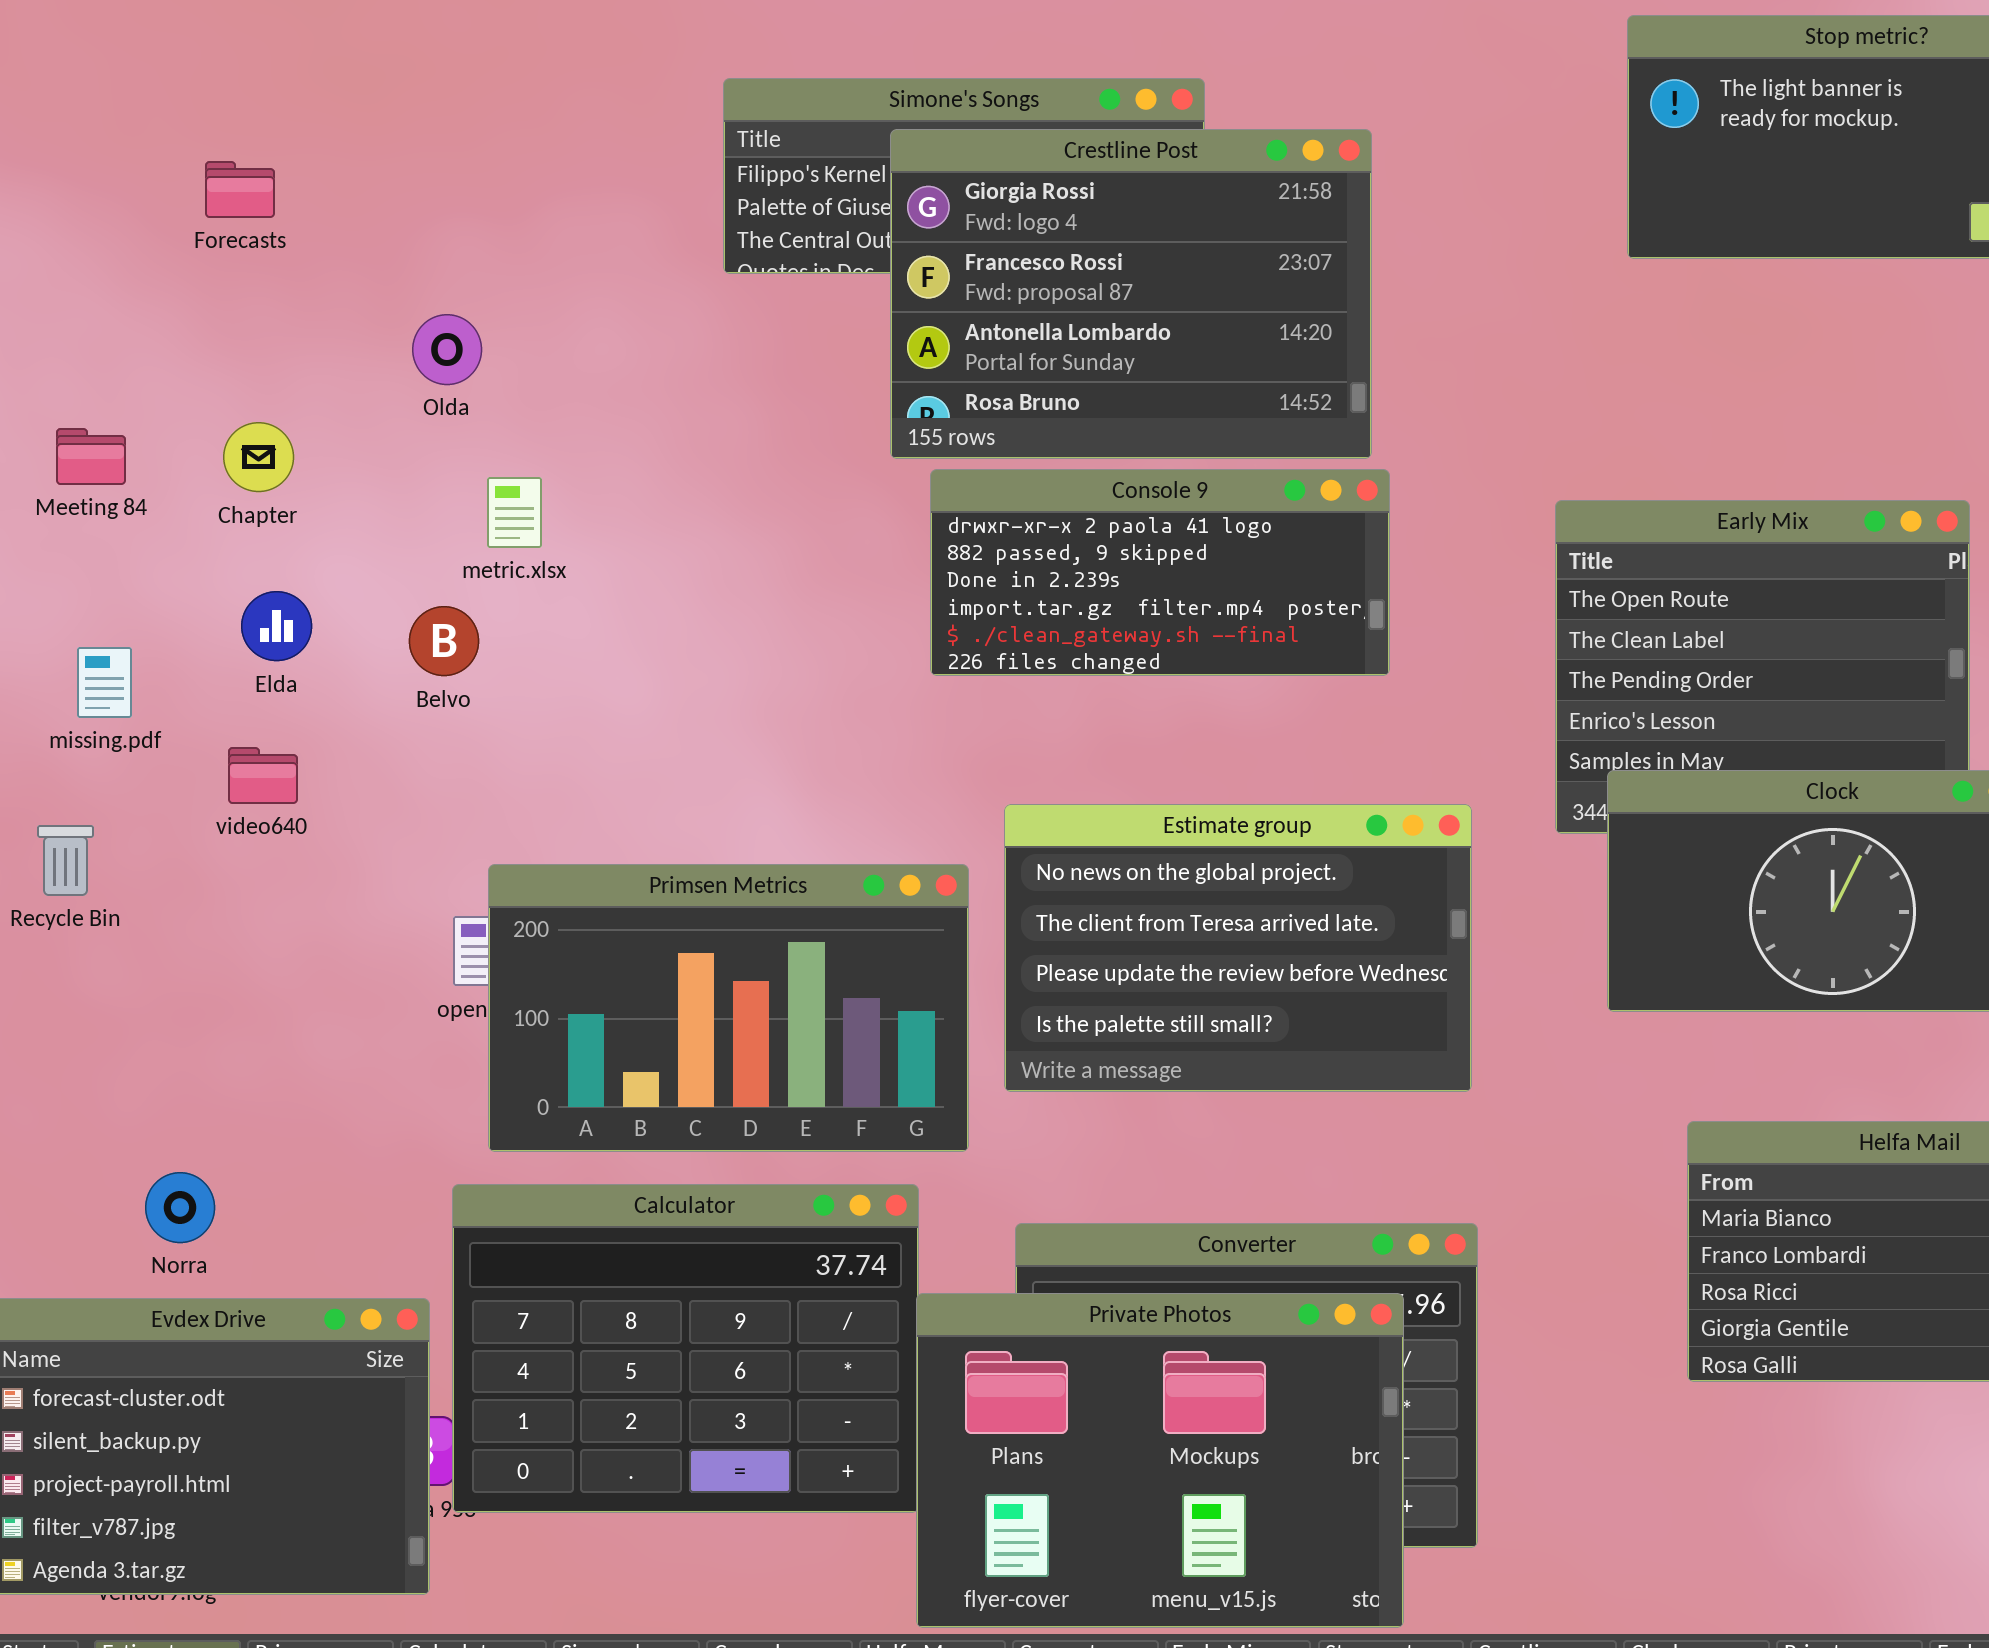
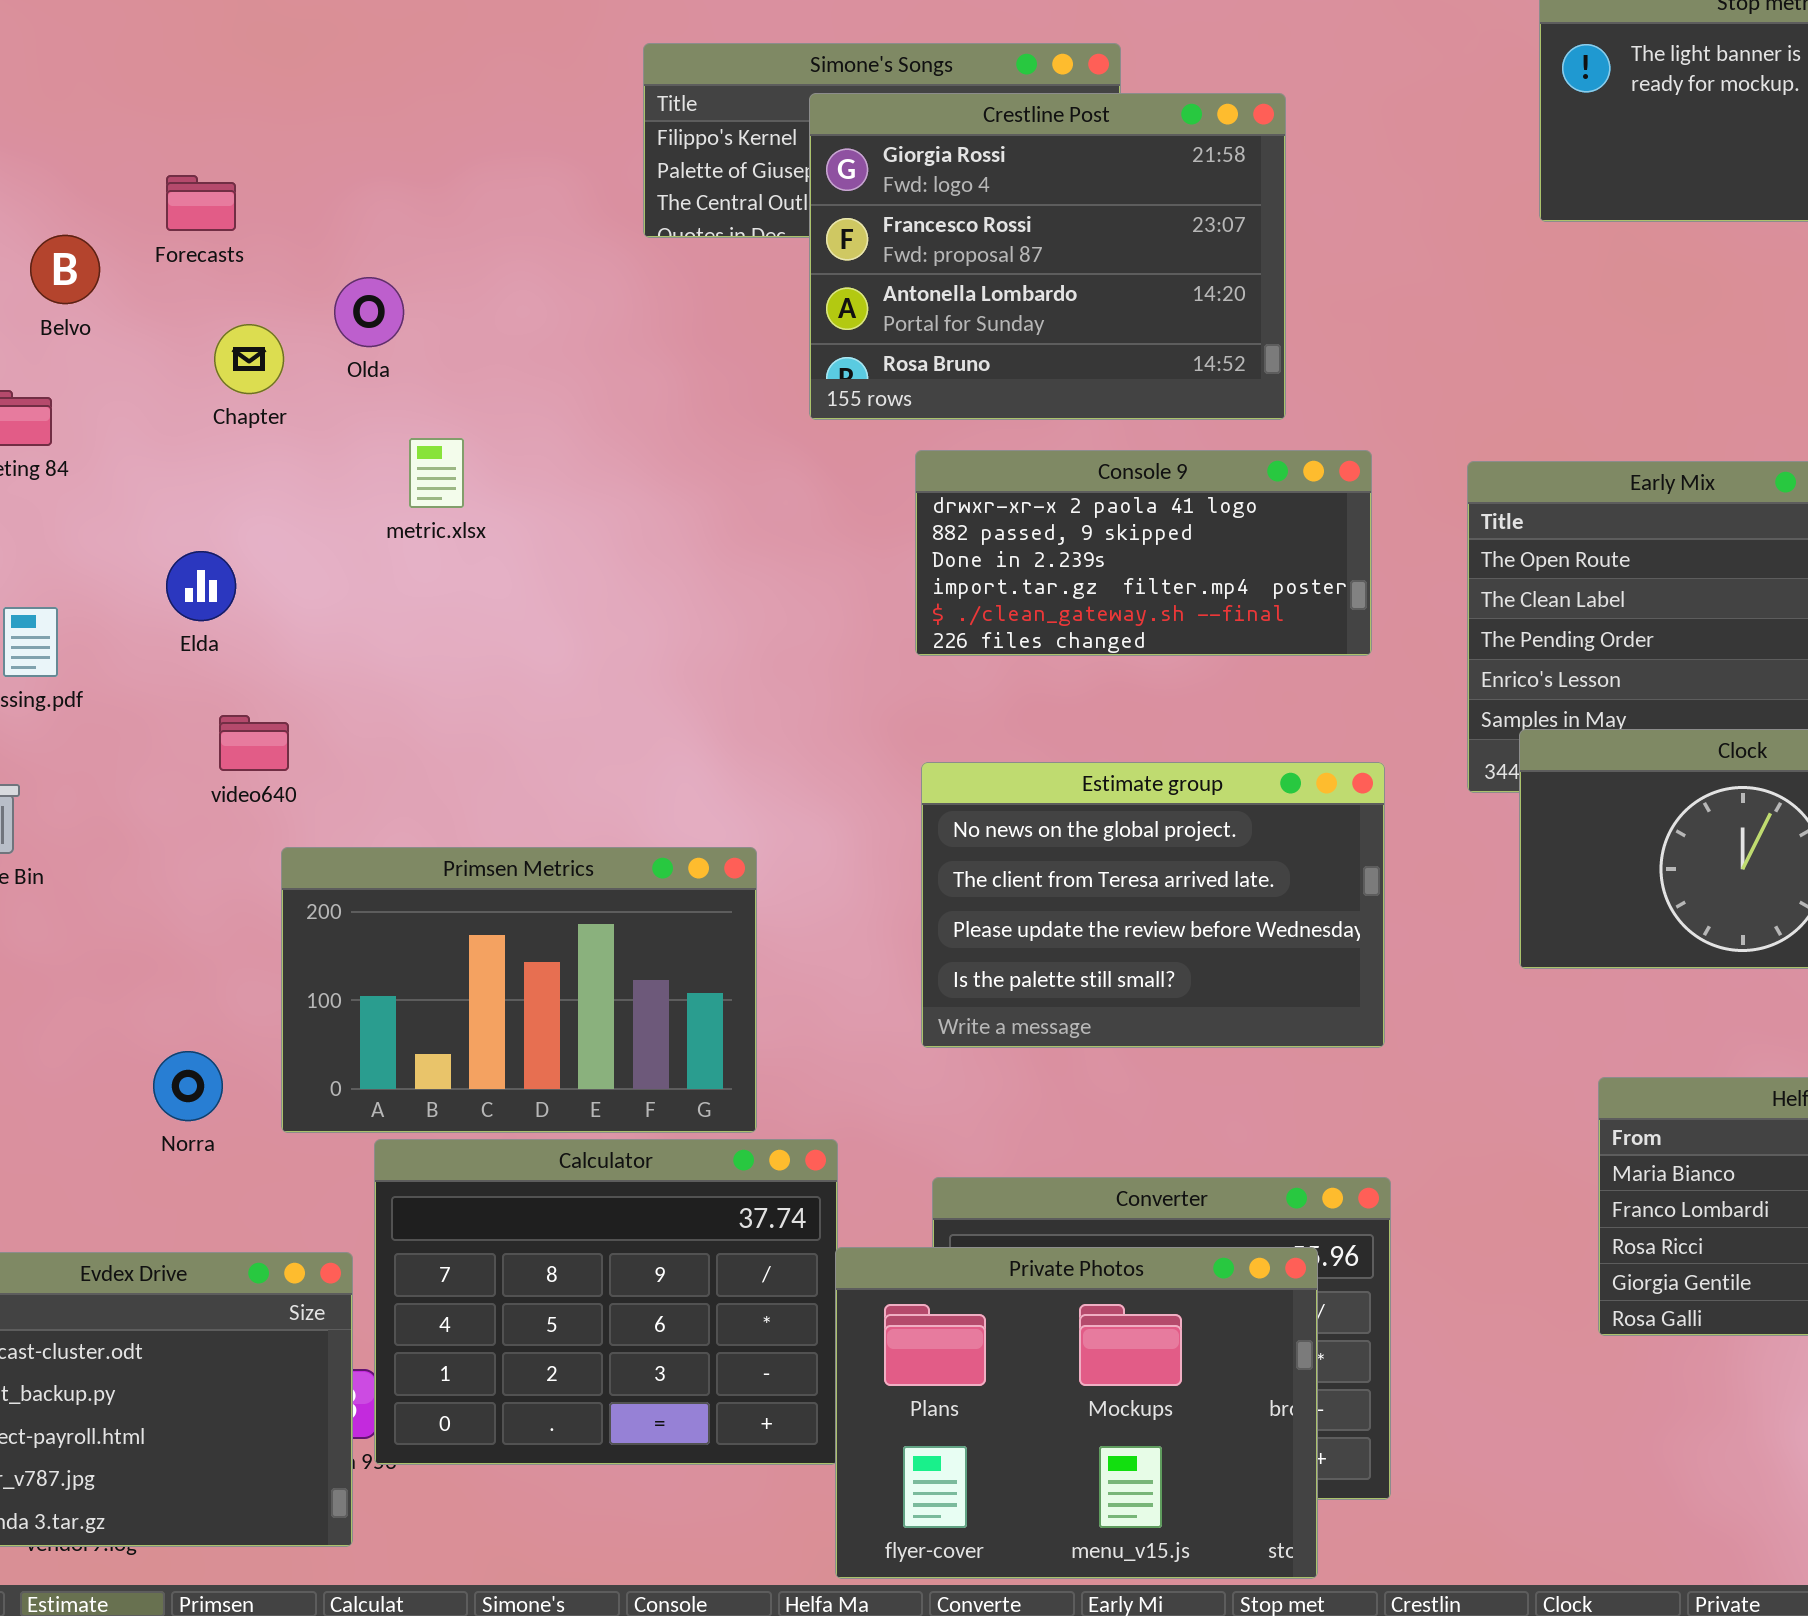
Forecasts: [205,161,275,218] -> [166,175,236,231], moved
Chapter: [223,422,294,492] -> [214,324,284,394], moved
Console 9: [930,469,1390,676] -> [915,450,1372,656], moved
Belvo: [409,606,479,676] -> [30,235,100,304], moved
video640: [228,747,298,804] -> [219,715,289,771], moved
Primsen Metrics: [488,864,969,1152] -> [281,847,757,1133], moved
Norra: [145,1172,215,1243] -> [153,1051,223,1121], moved

